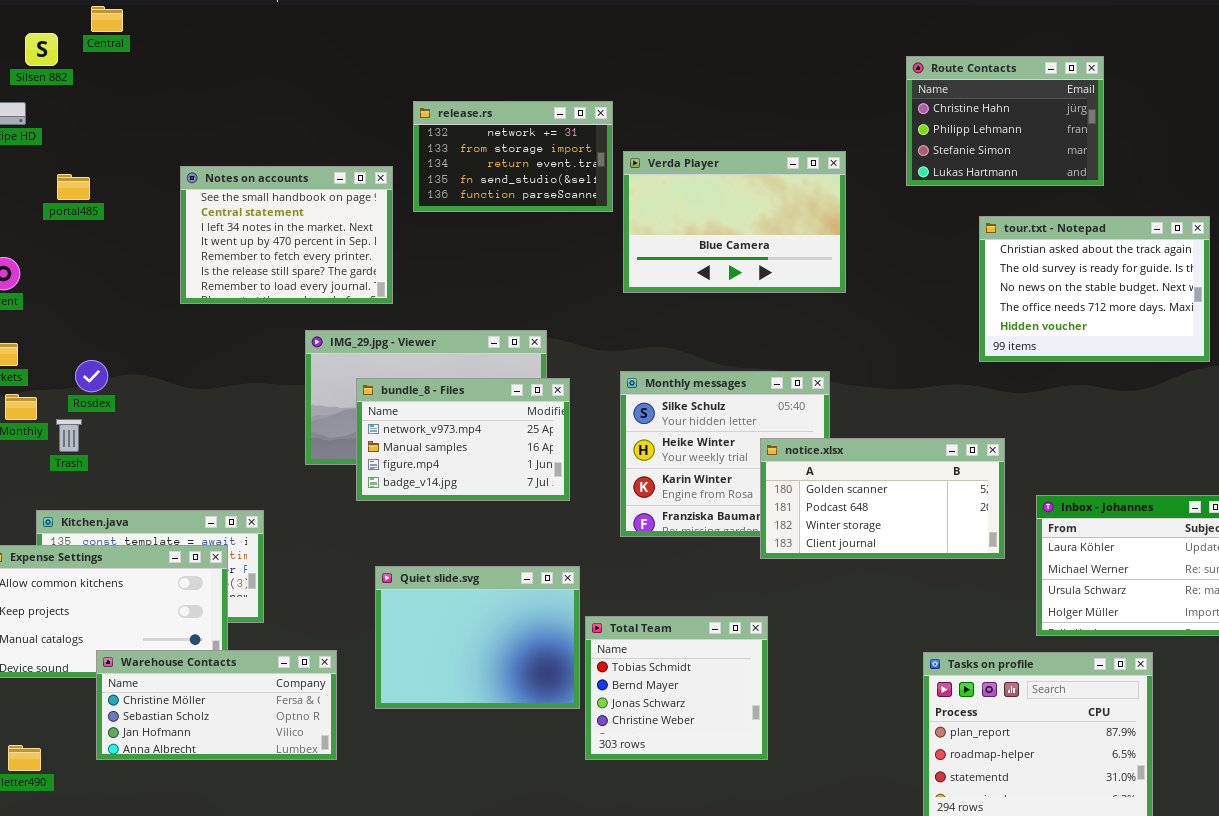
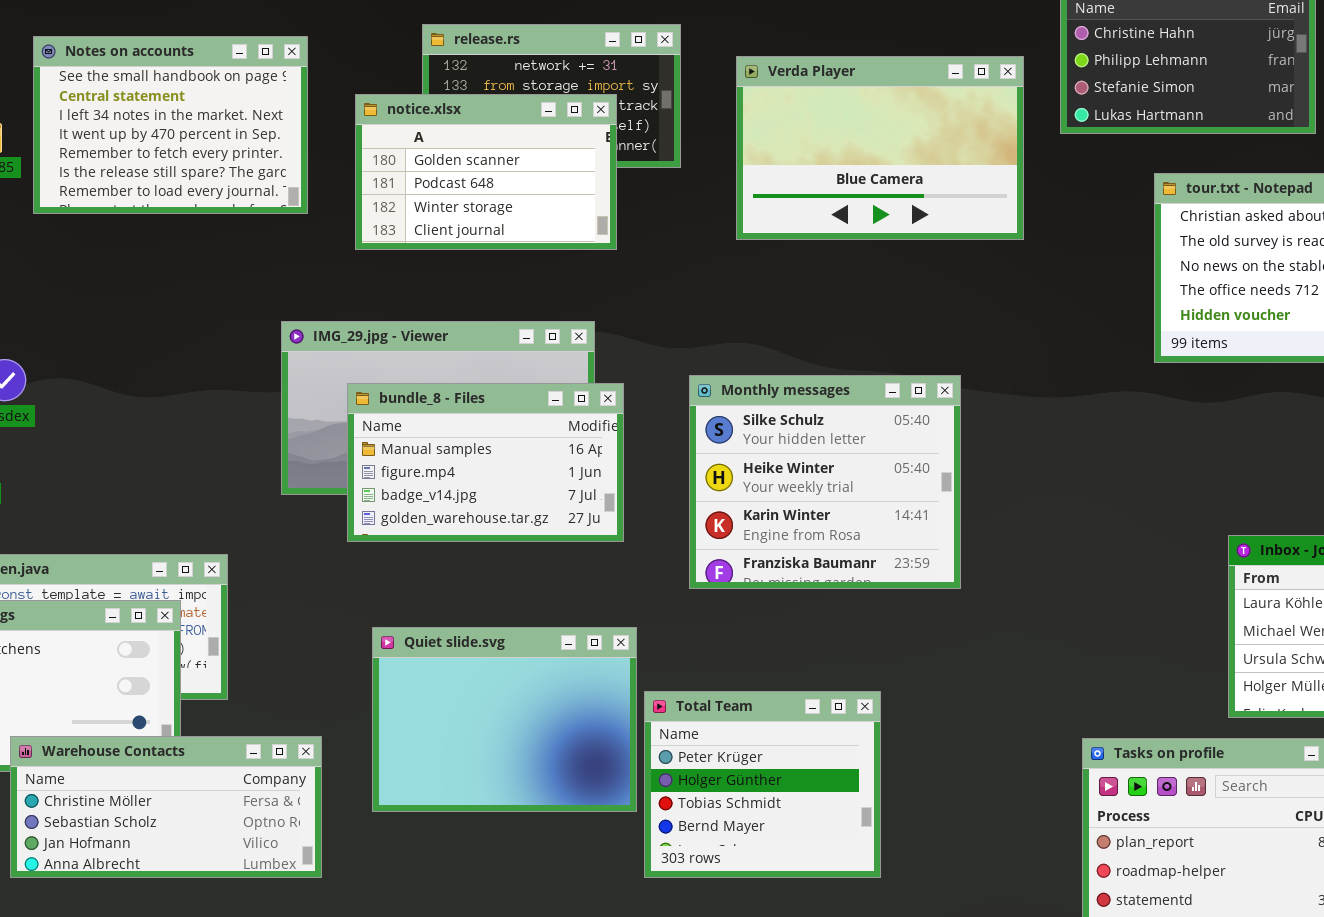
Verda Player: [623,151,846,293] -> [736,56,1024,240], moved
Notes on accounts: [180,166,393,304] -> [33,36,308,214], moved
bundle_8 - Files: [356,378,570,501] -> [347,383,624,542], scrolled down 1 row
notice.xlsx: [760,438,1005,559] -> [355,94,617,250], moved, resized
Total Team: [585,616,768,760] -> [644,691,881,878], scrolled up 2 rows

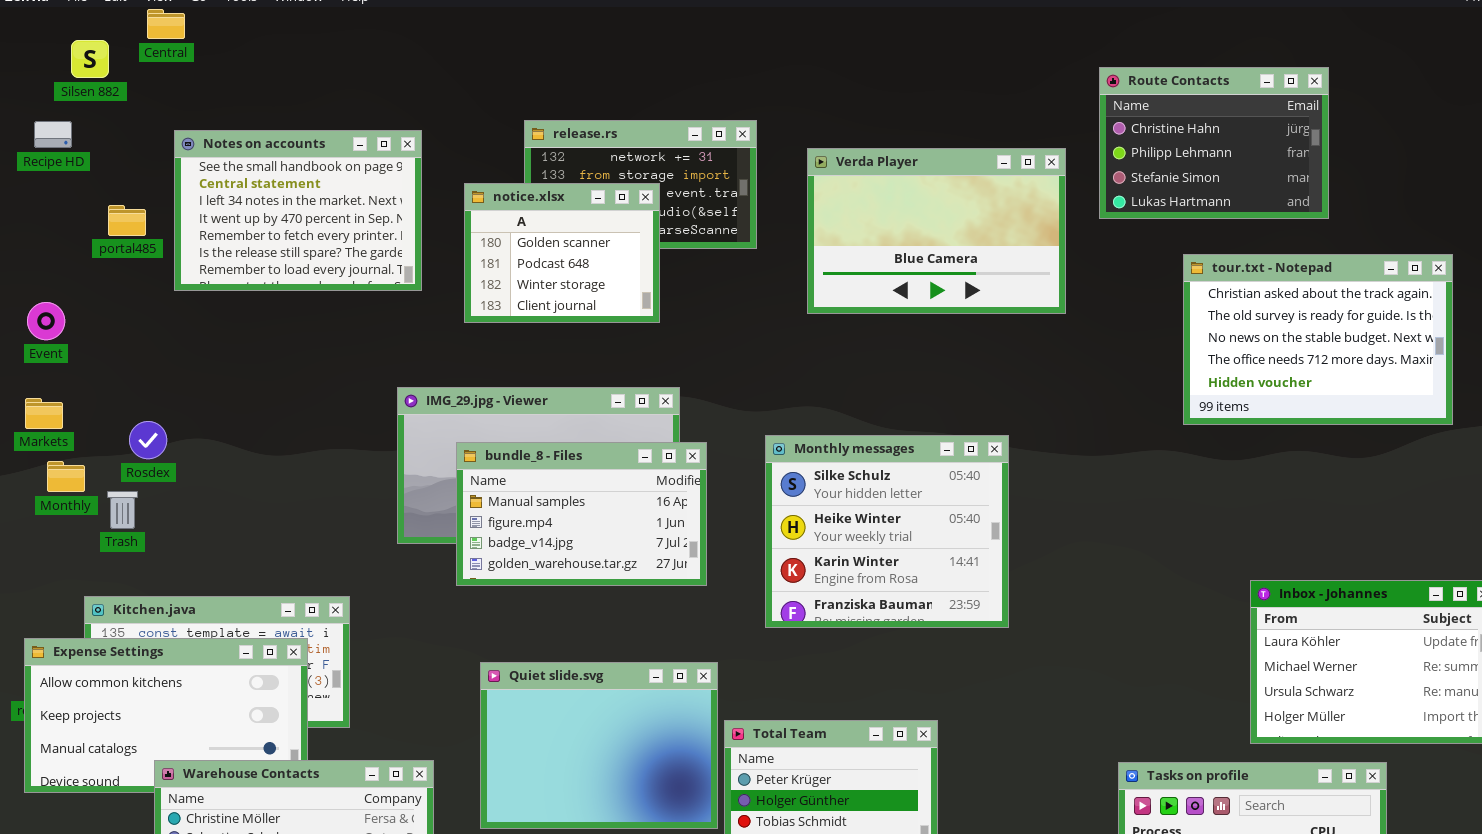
notice.xlsx: [355,94,617,250] -> [464,183,660,323], resized

